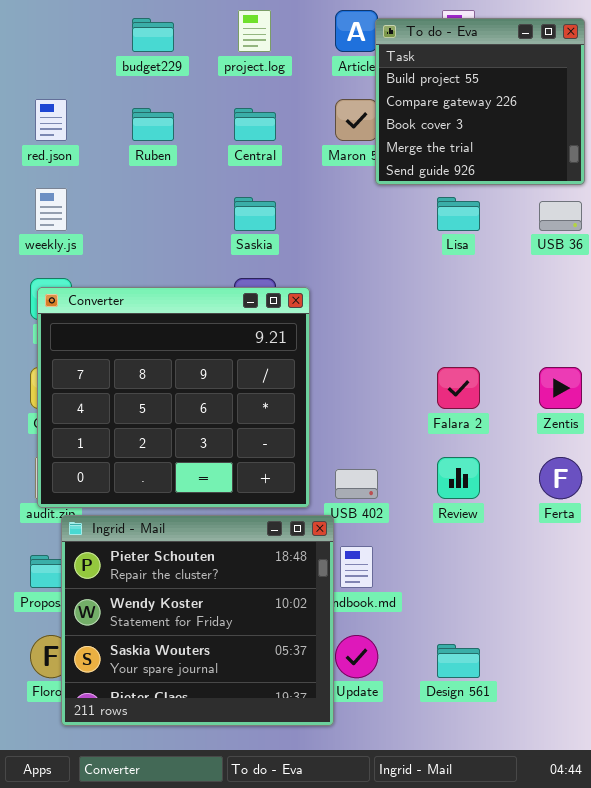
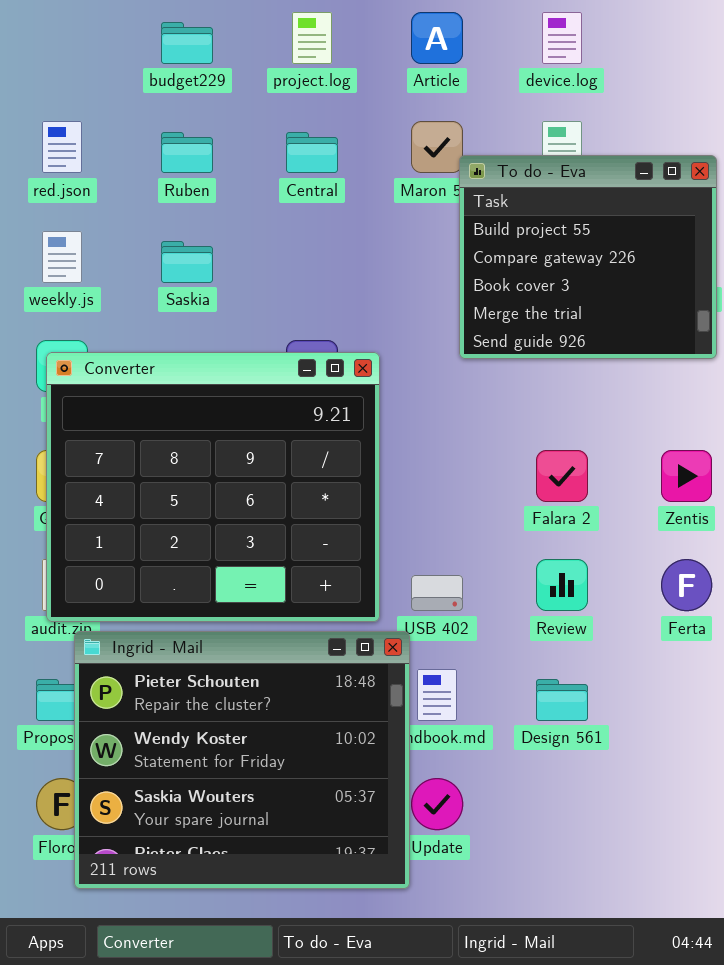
To do - Eva: [375,18,585,185] -> [459,155,717,359], moved
Saskia: [234,197,276,231] -> [161,241,213,283], moved
Design 561: [437,644,480,678] -> [536,679,588,721], moved

